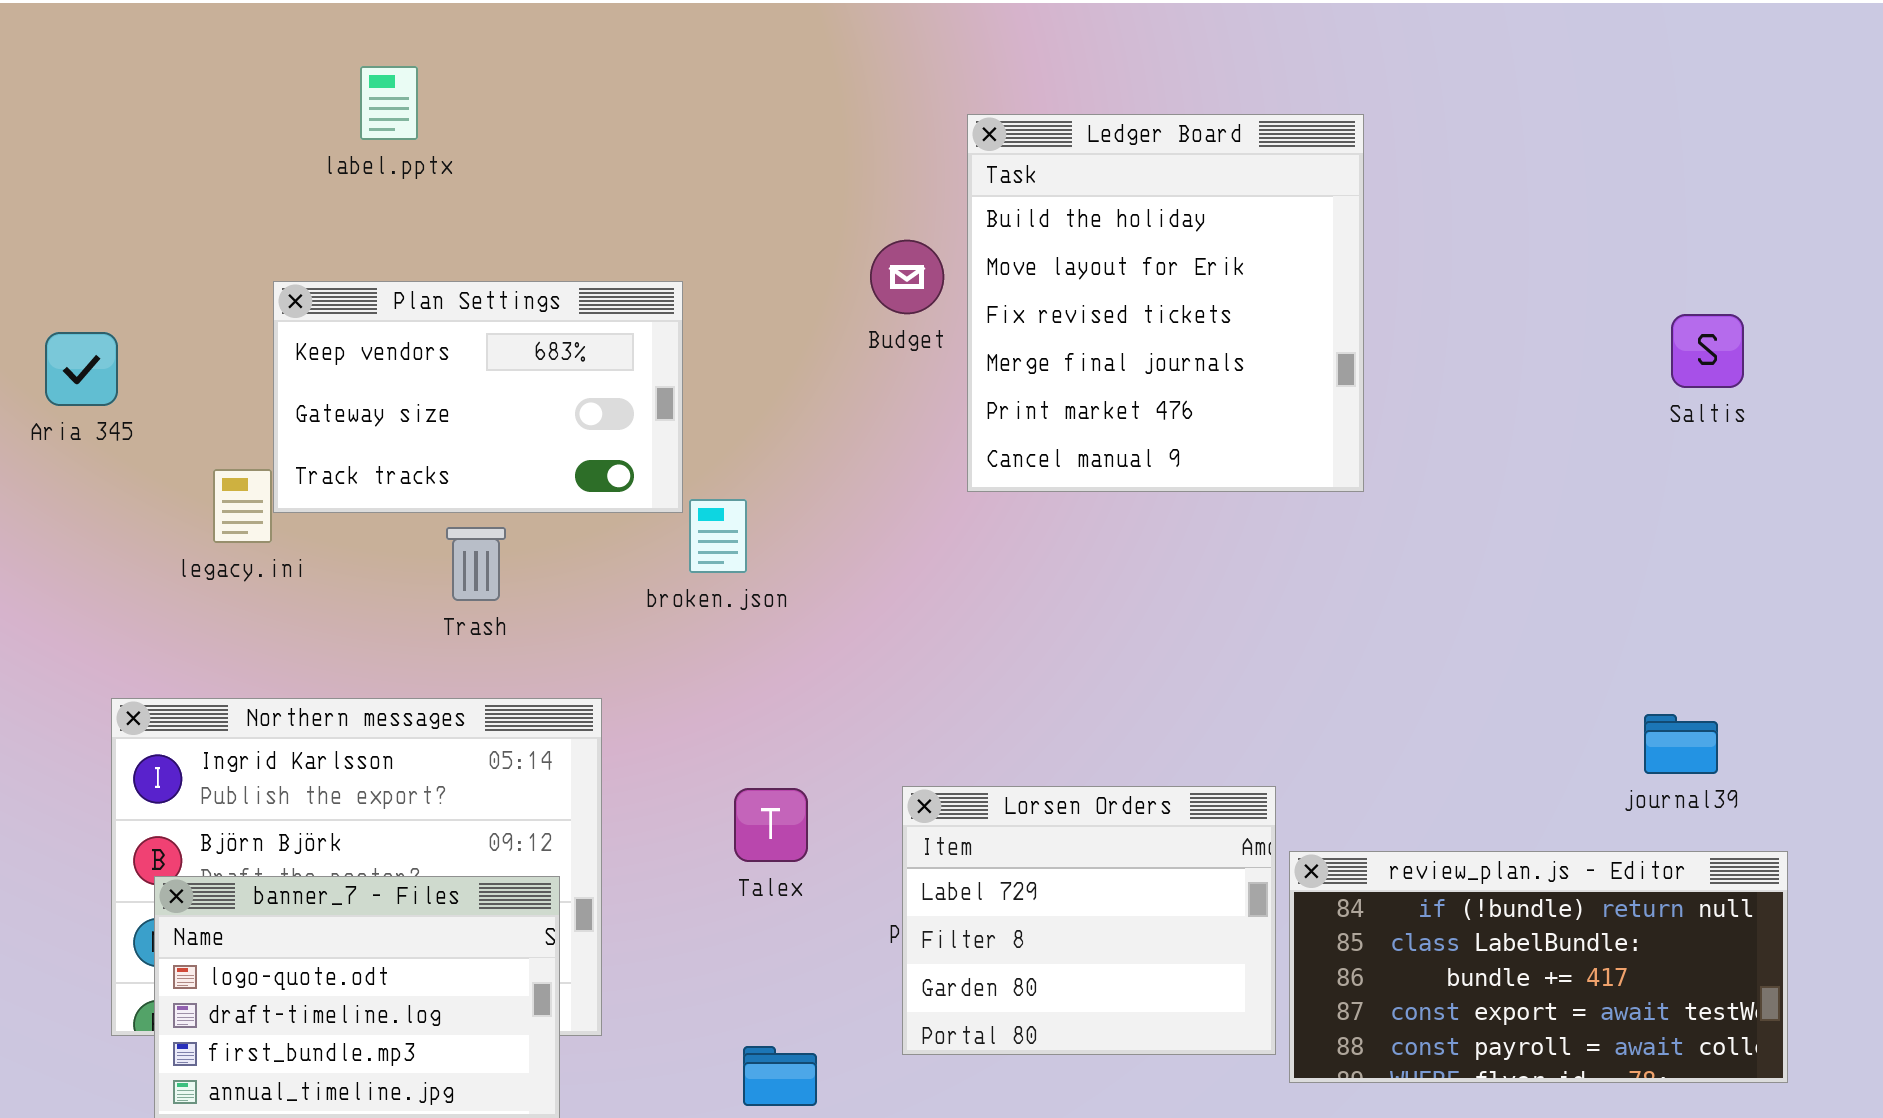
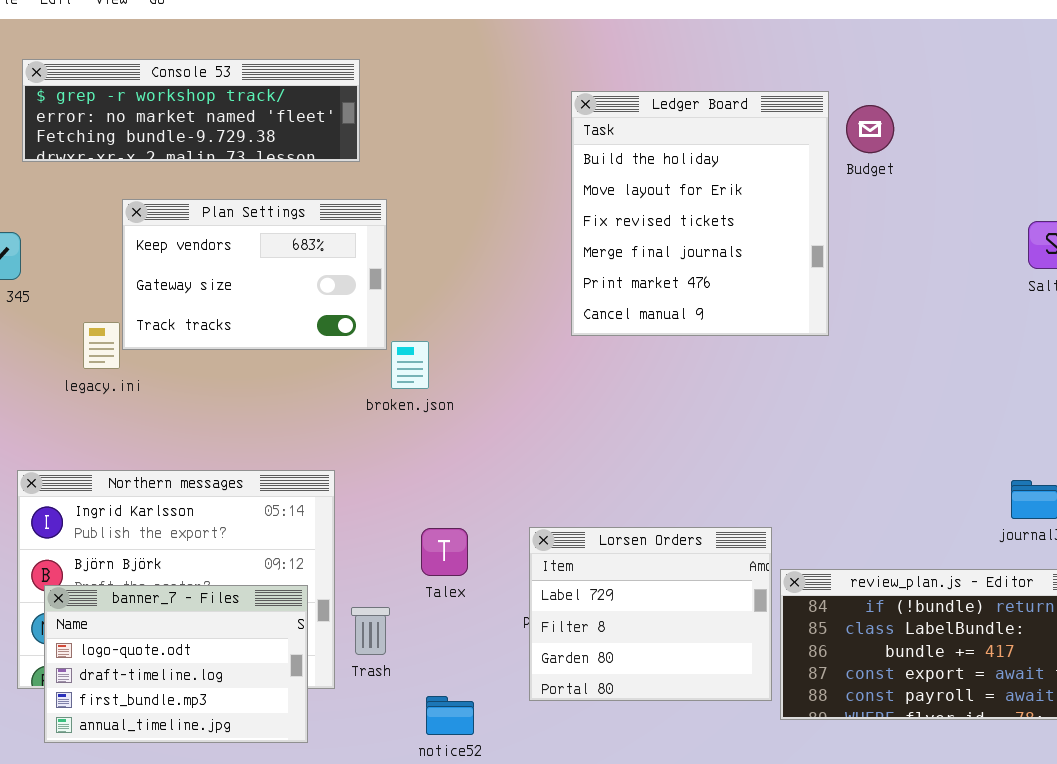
Console 53: none -> [22,59,360,162], opened
Budget: [870,240,944,314] -> [846,105,894,153], moved
Trash: [446,527,506,601] -> [351,607,390,655], moved

